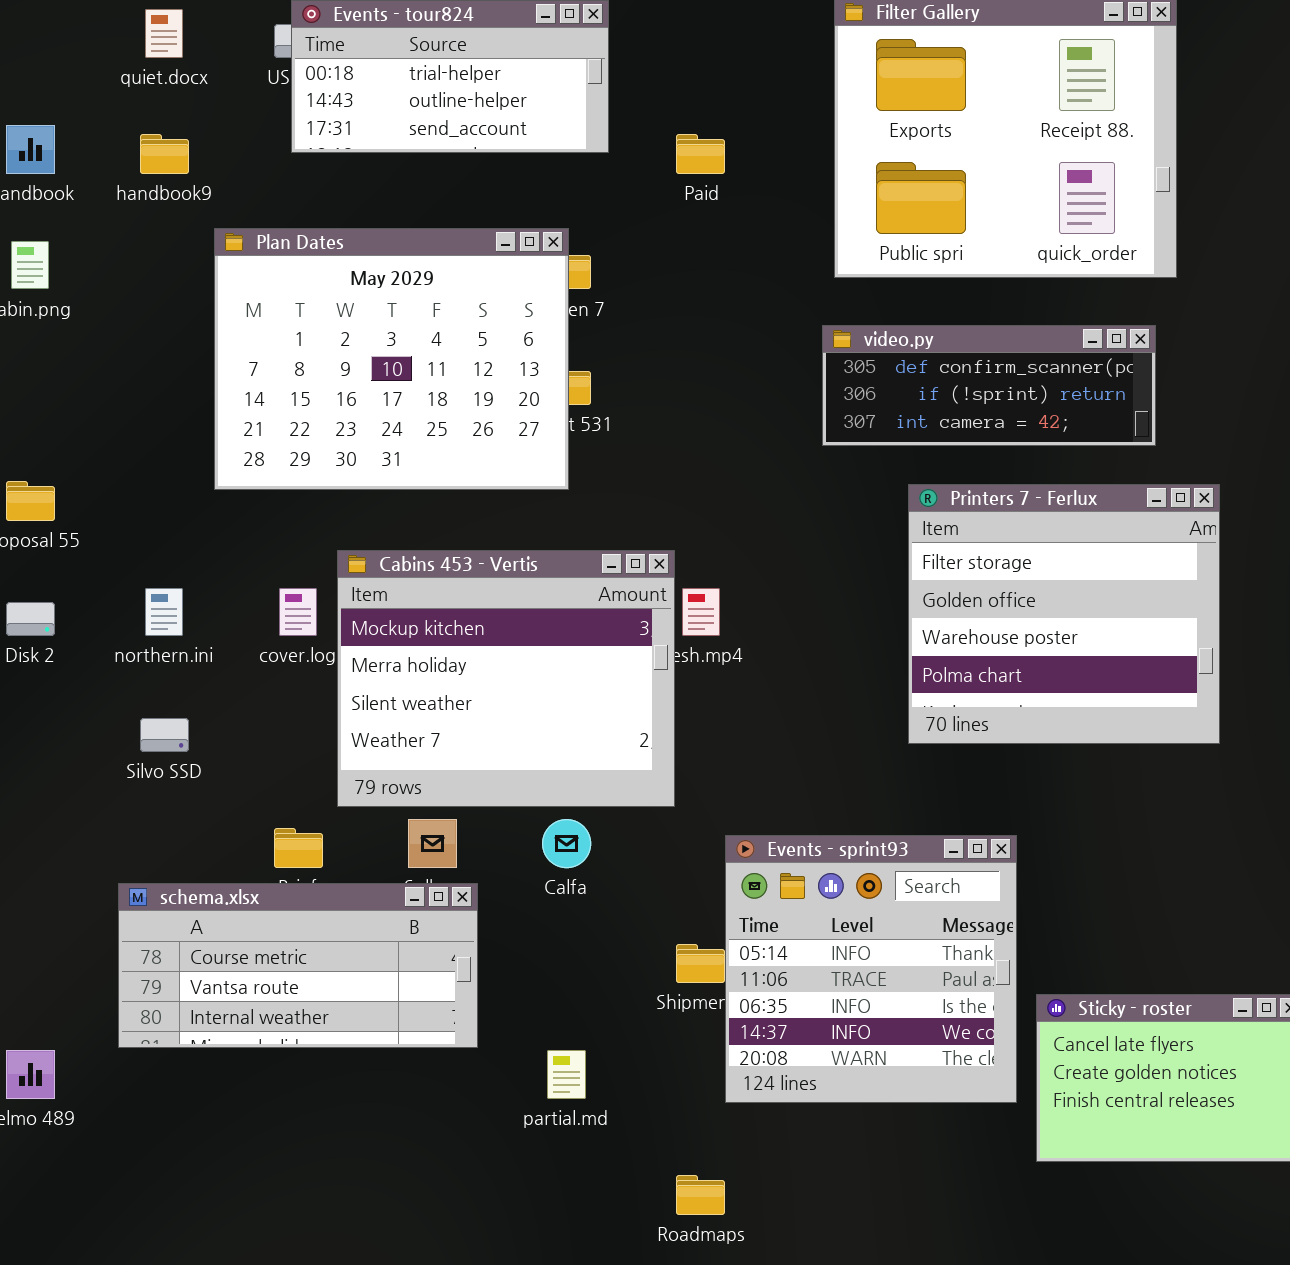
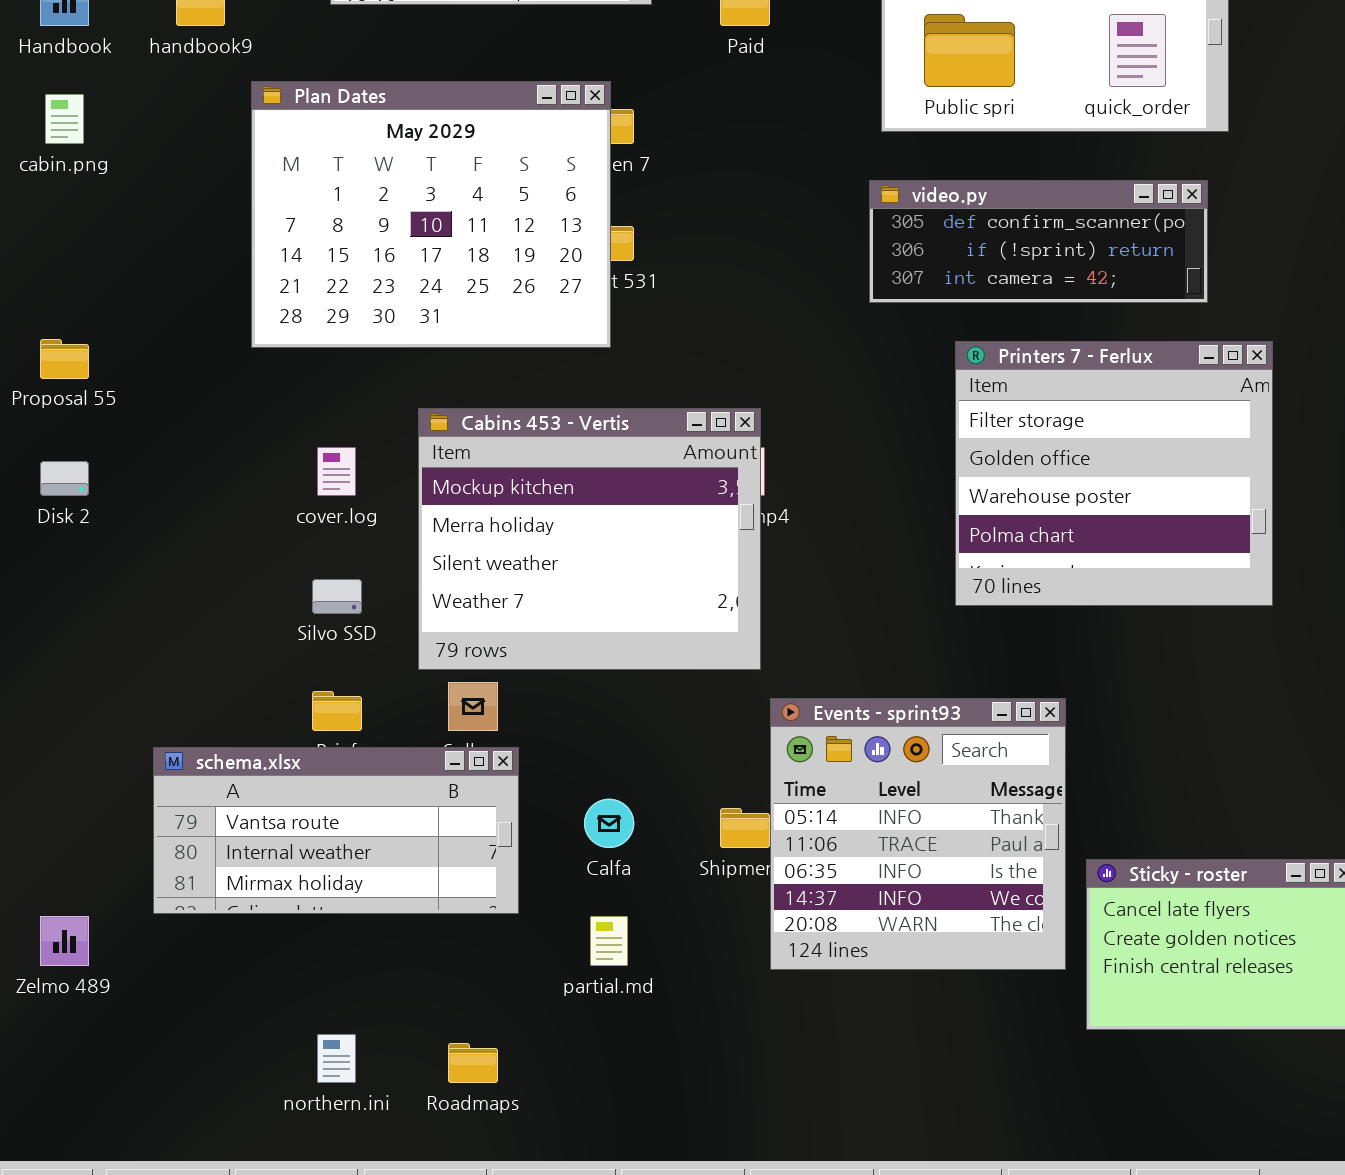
Cabins 453 - Vertis: [337,550,675,807] -> [418,408,761,670], moved
northern.ini: [145,588,183,636] -> [317,1034,356,1083], moved
Silvo SSD: [140,718,189,752] -> [312,579,362,614], moved
Calfa: [542,819,591,868] -> [584,799,634,848], moved
schema.xlsx: [118,883,478,1048] -> [153,747,519,914], scrolled down 1 row
Roadmaps: [676,1175,725,1215] -> [448,1043,498,1083], moved

